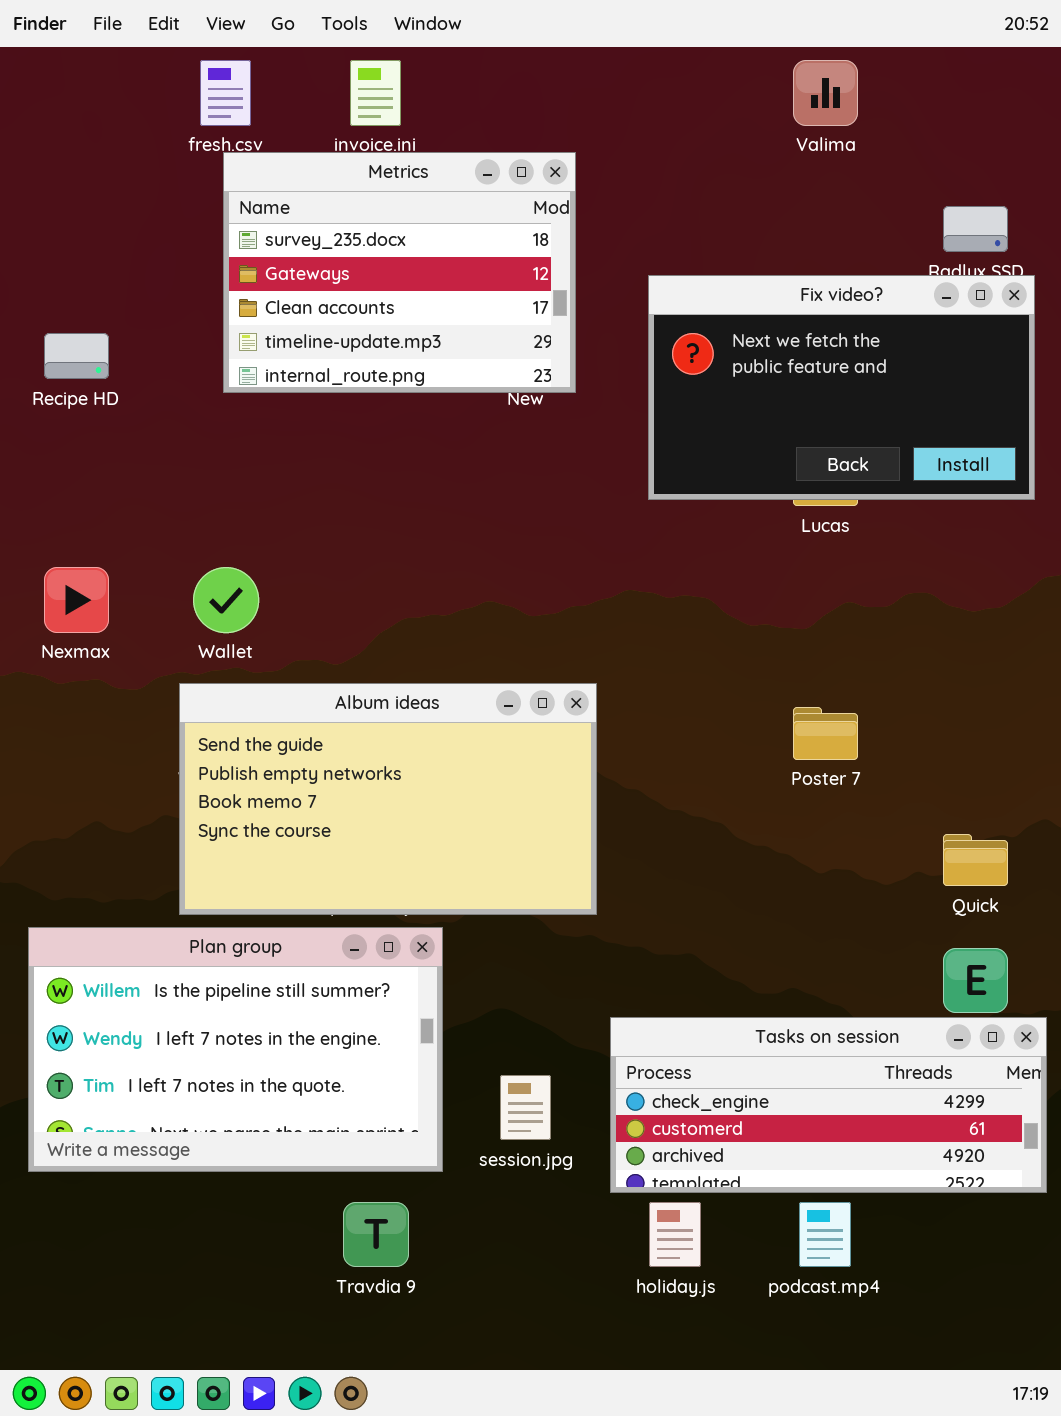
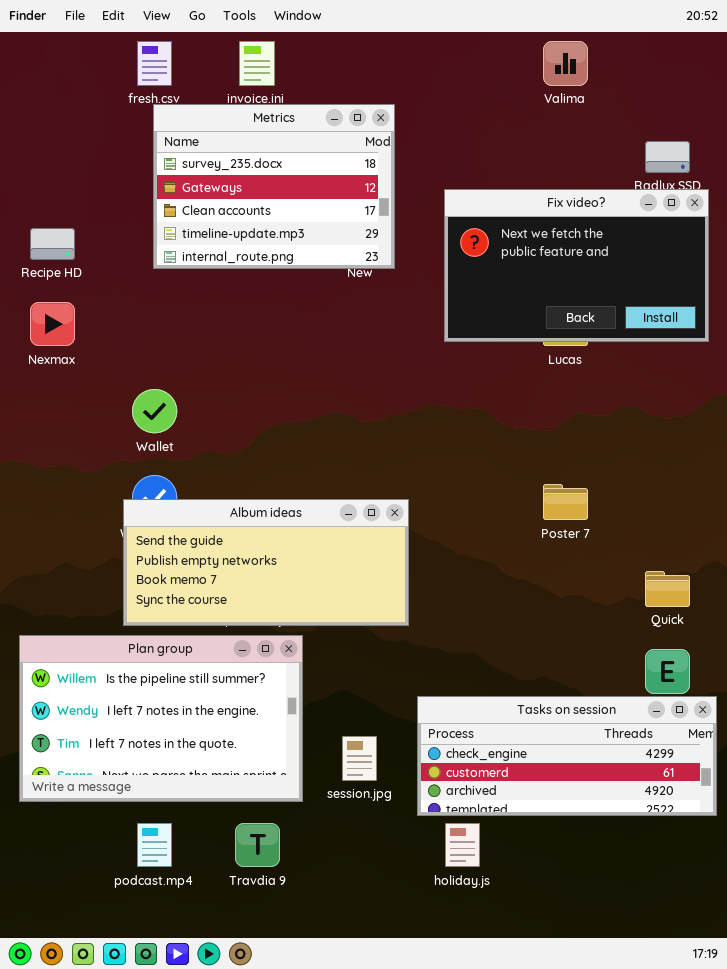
Nexmax: [44,567,109,633] -> [30,302,75,346], moved
Album ideas: [179,683,597,915] -> [123,499,409,626], resized
podcast.mp4: [799,1202,851,1267] -> [137,823,172,867], moved

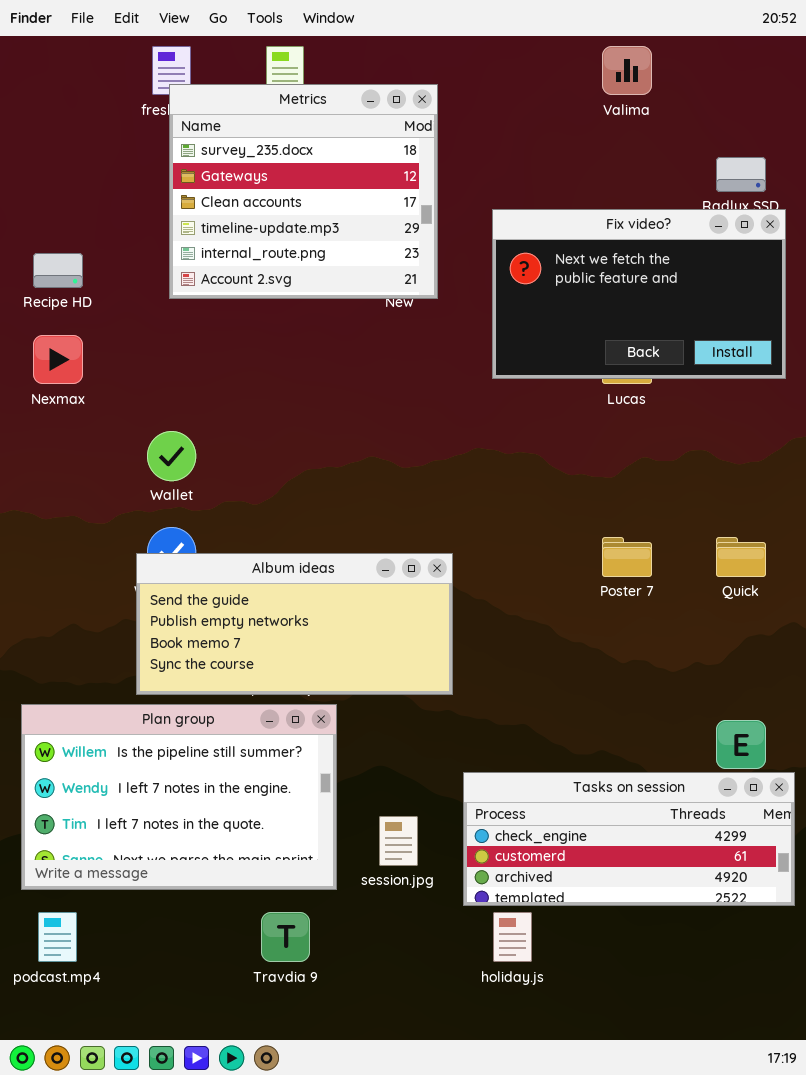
Metrics: [153,104,395,269] -> [169,84,438,299], resized
Quick: [645,571,690,607] -> [716,537,766,577], moved
podcast.mp4: [137,823,172,867] -> [38,912,77,962], moved

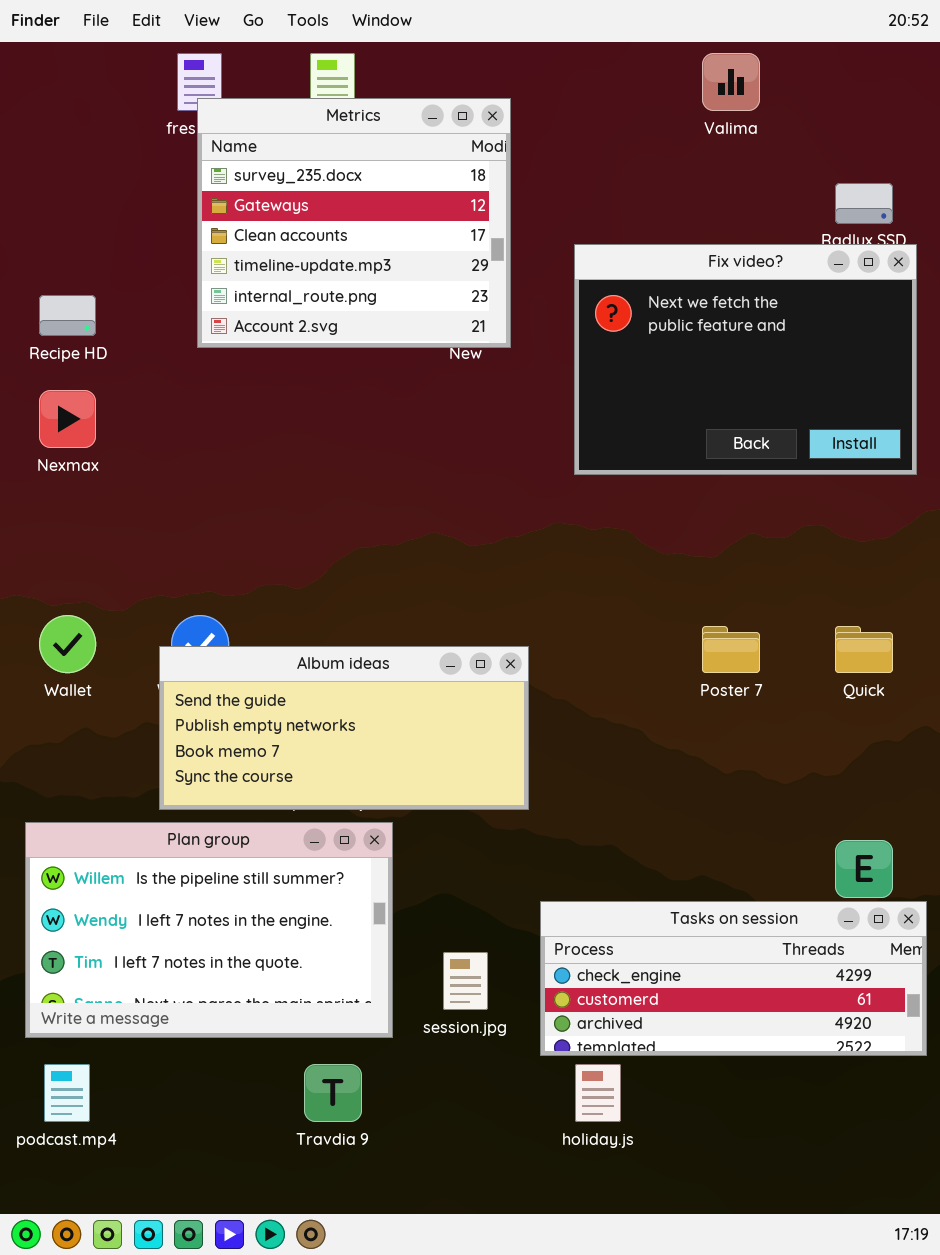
Fix video?: [492,209,786,379] -> [574,244,917,475], resized
Wallet: [147,431,196,481] -> [39,615,96,673], moved

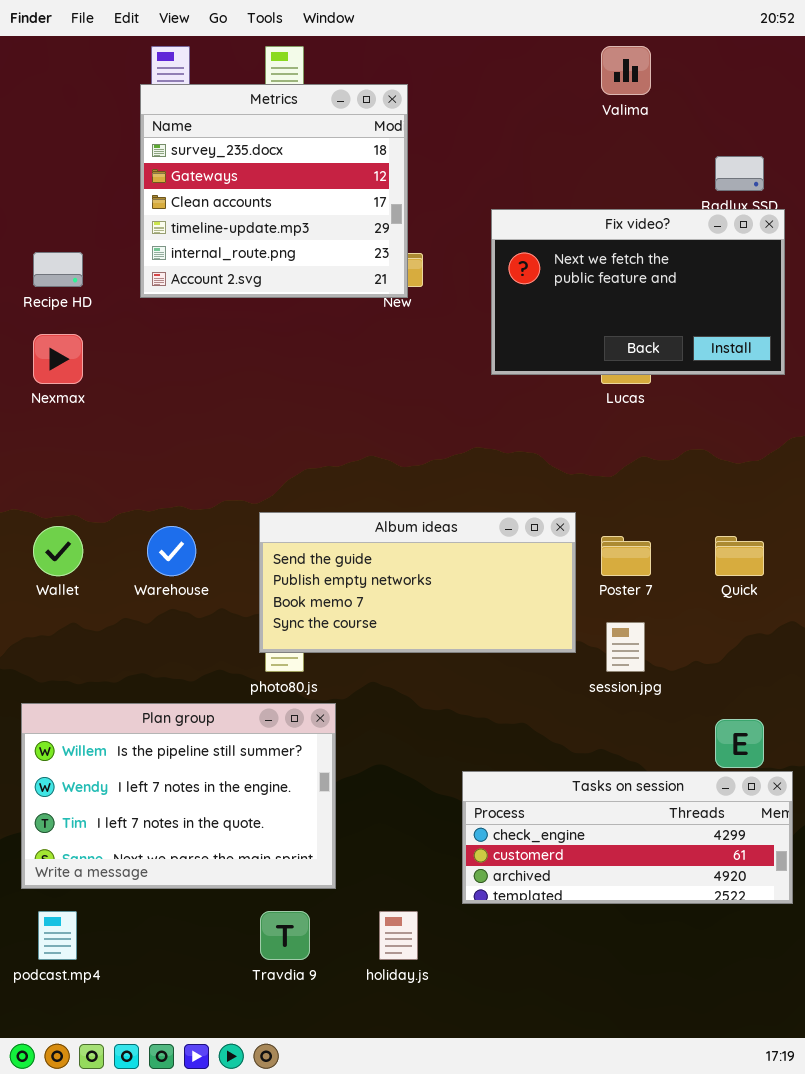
Metrics: [197,98,511,348] -> [140,84,408,298], moved
Fix video?: [574,244,917,475] -> [491,209,785,375], resized
Album ideas: [159,646,529,810] -> [259,512,576,653], moved
session.jpg: [443,952,488,1010] -> [606,622,645,672], moved
holiday.js: [575,1064,621,1122] -> [379,911,418,960], moved

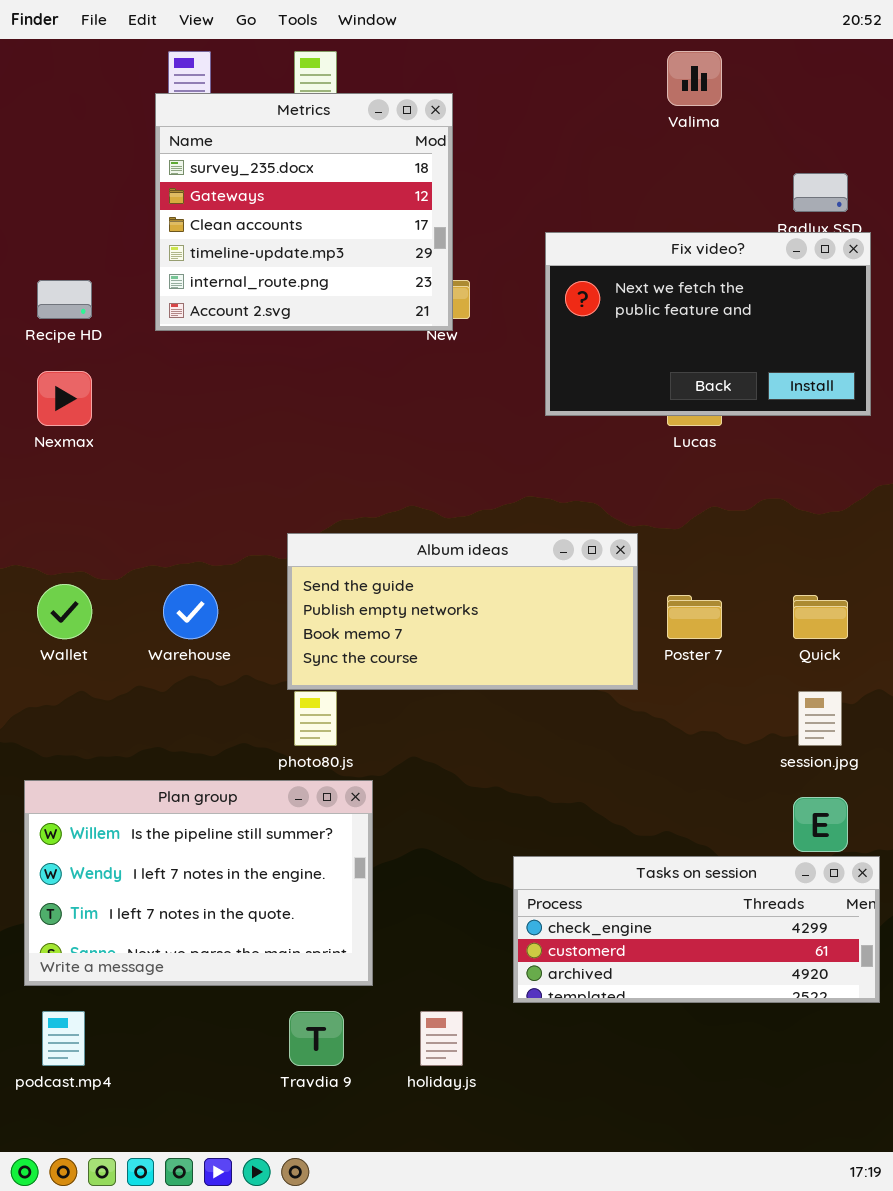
Album ideas: [259,512,576,653] -> [287,533,638,690], moved
session.jpg: [606,622,645,672] -> [798,691,842,746], moved

